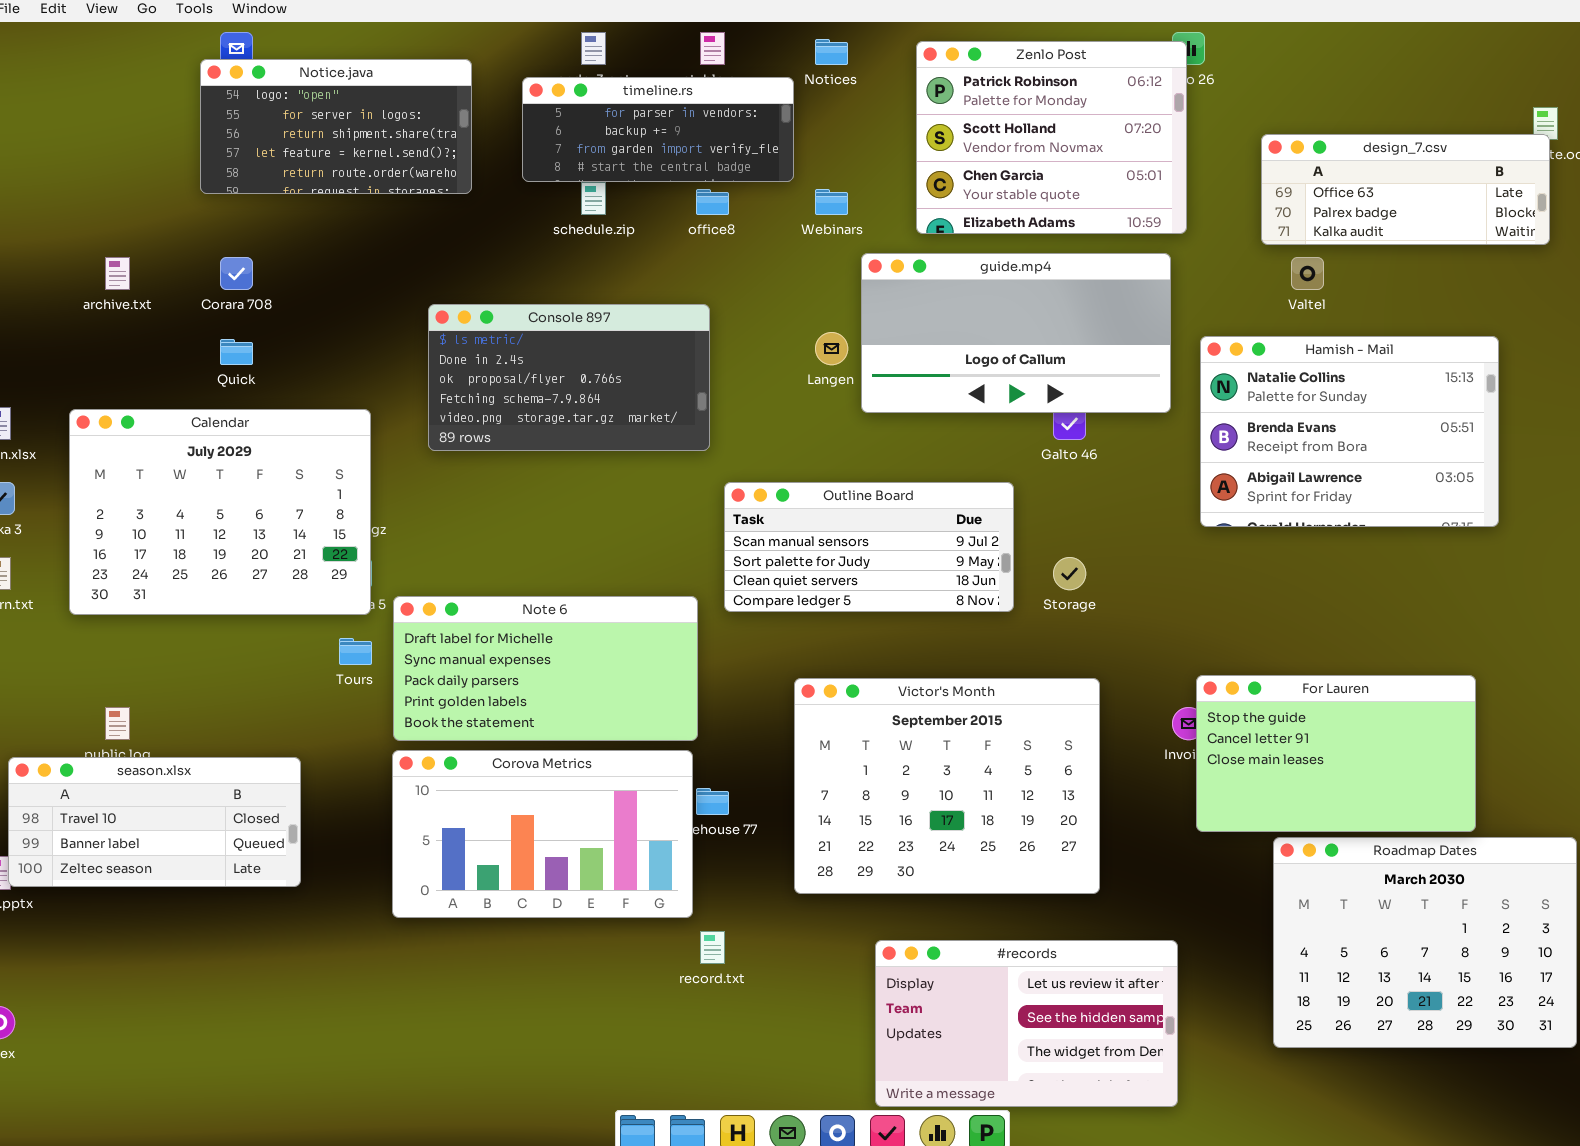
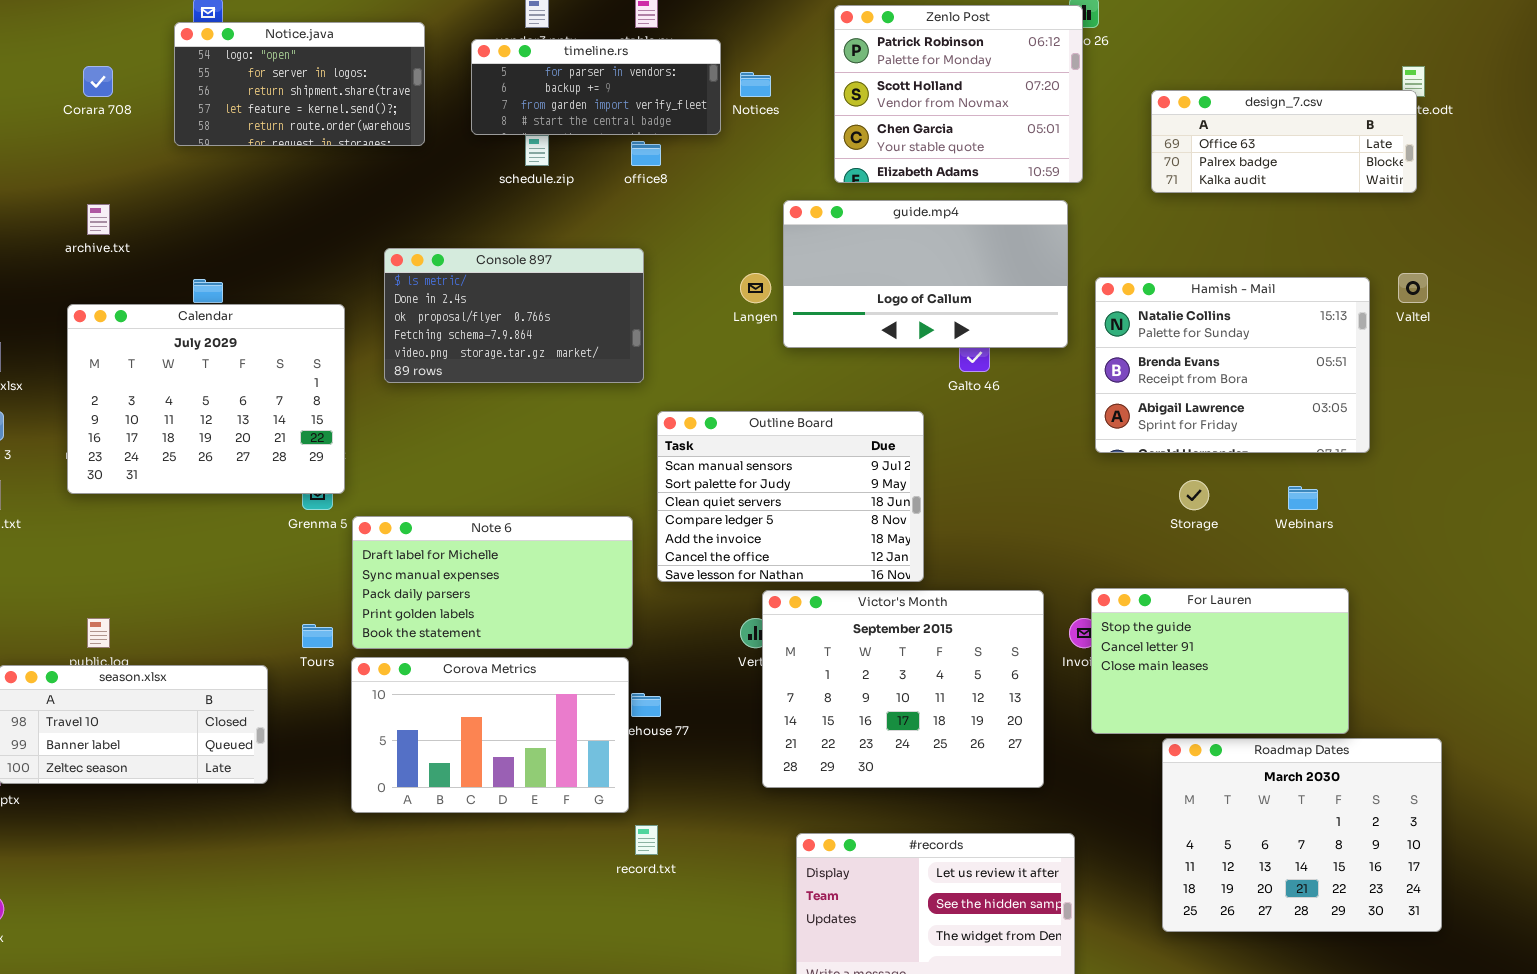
Notices: [815,39,848,65] -> [740,72,771,97], moved
Webinars: [815,189,848,215] -> [1288,486,1318,510], moved
Corara 708: [220,257,253,290] -> [83,66,113,97], moved
Valtel: [1291,257,1324,290] -> [1398,273,1428,303], moved
Calendar: [69,409,371,615] -> [67,304,345,494], moved
Outline Board: [724,482,1014,612] -> [657,411,924,582], resized
Storage: [1053,557,1086,590] -> [1179,480,1209,510], moved
Tours: [339,638,372,665] -> [302,624,333,648], moved
Victor's Month: [794,678,1100,894] -> [762,590,1044,788], moved

